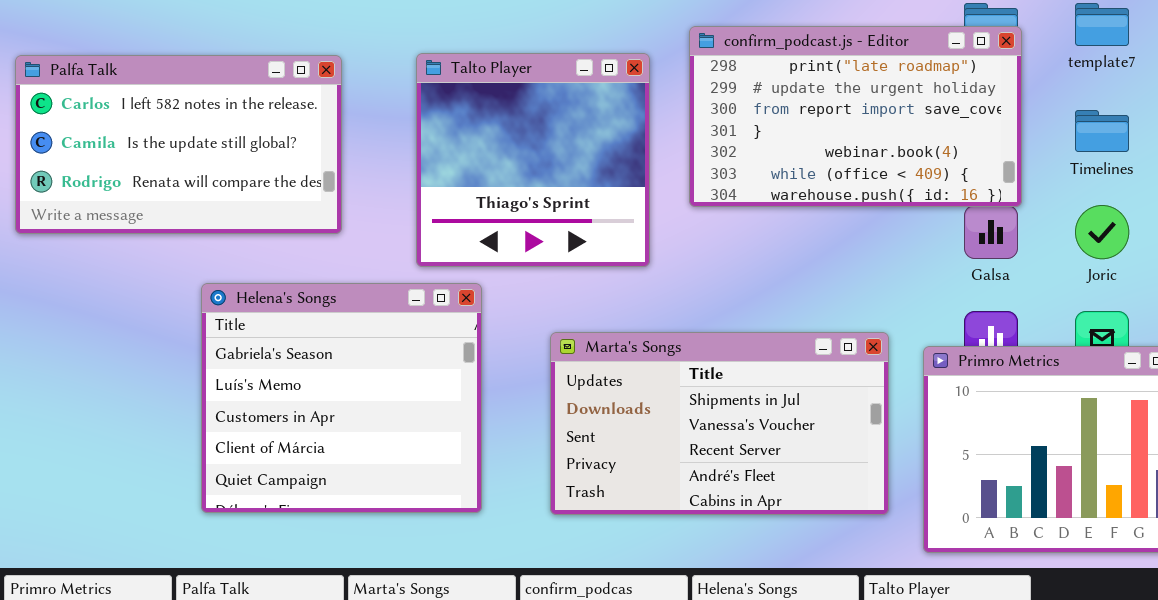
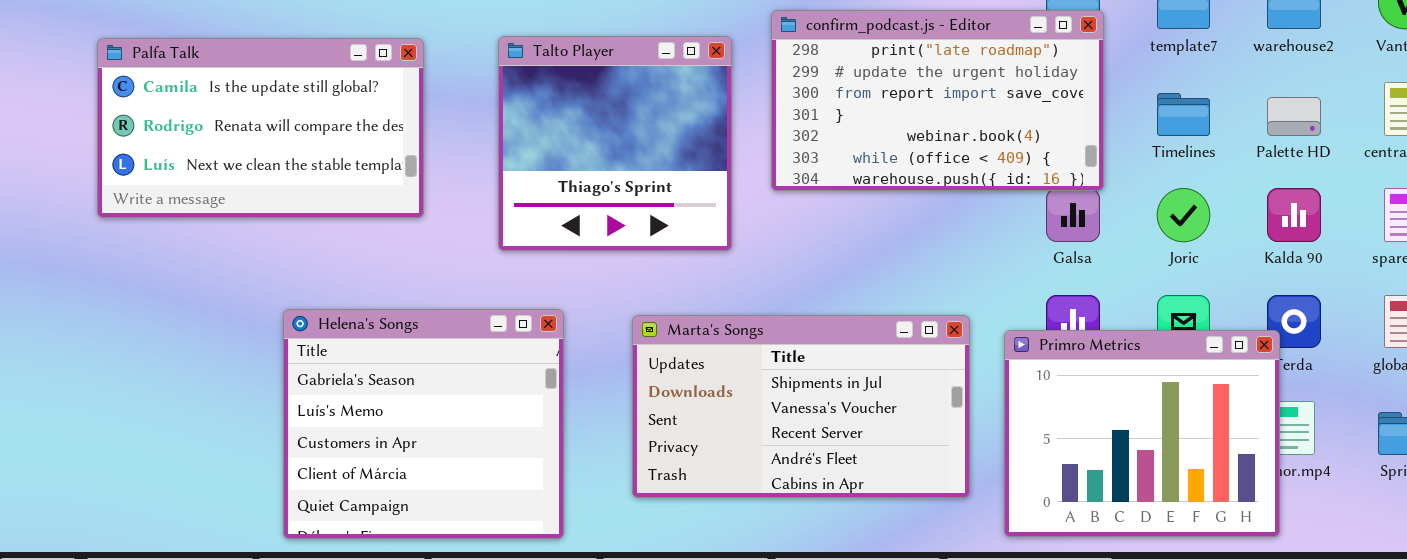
Palfa Talk: [15,55,342,234] -> [97,38,424,218], scrolled down 1 row
Helena's Songs: [201,283,482,513] -> [283,309,564,539], moved

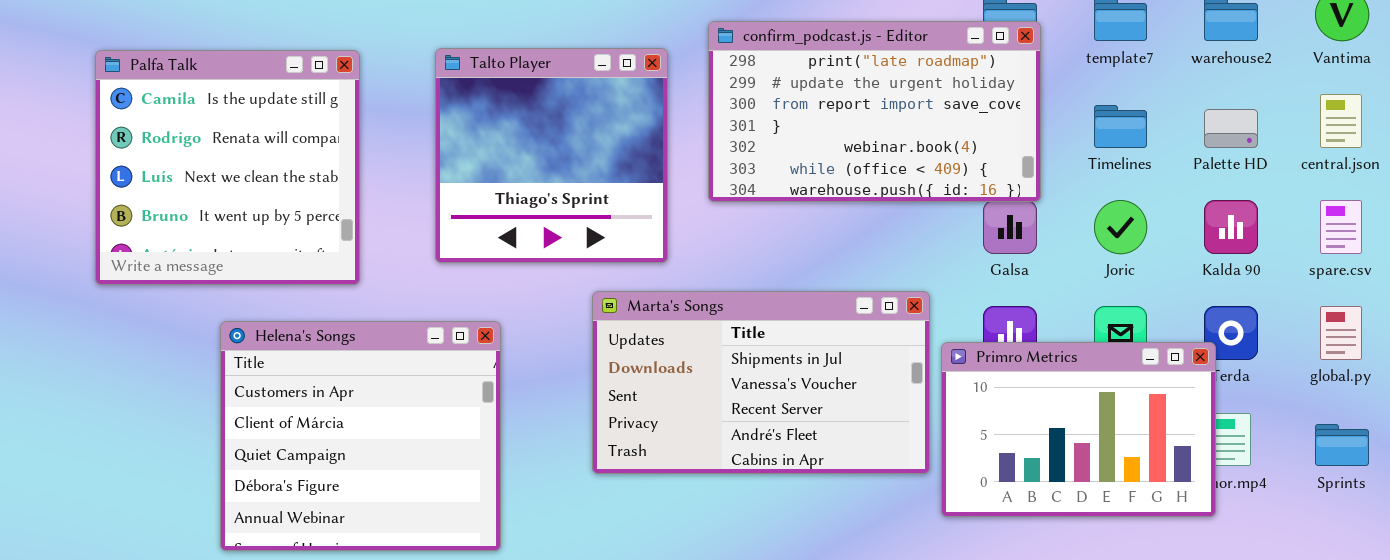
Palfa Talk: [97,38,424,218] -> [95,50,360,285], resized
Helena's Songs: [283,309,564,539] -> [220,321,501,551], scrolled down 2 rows
Marta's Songs: [632,315,970,498] -> [592,291,930,474], moved
Primro Metrics: [1004,330,1280,537] -> [941,342,1216,517], resized

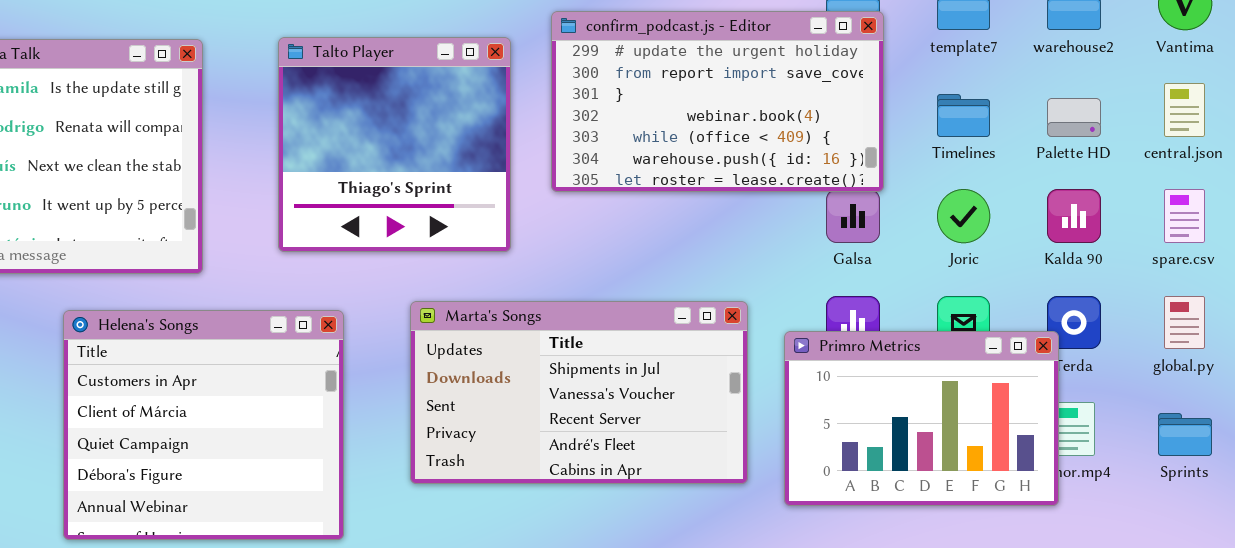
confirm_podcast.js - Editor: [708,21,1041,202] -> [551,11,884,192], scrolled down 1 row
Marta's Songs: [592,291,930,474] -> [410,301,748,484], moved

